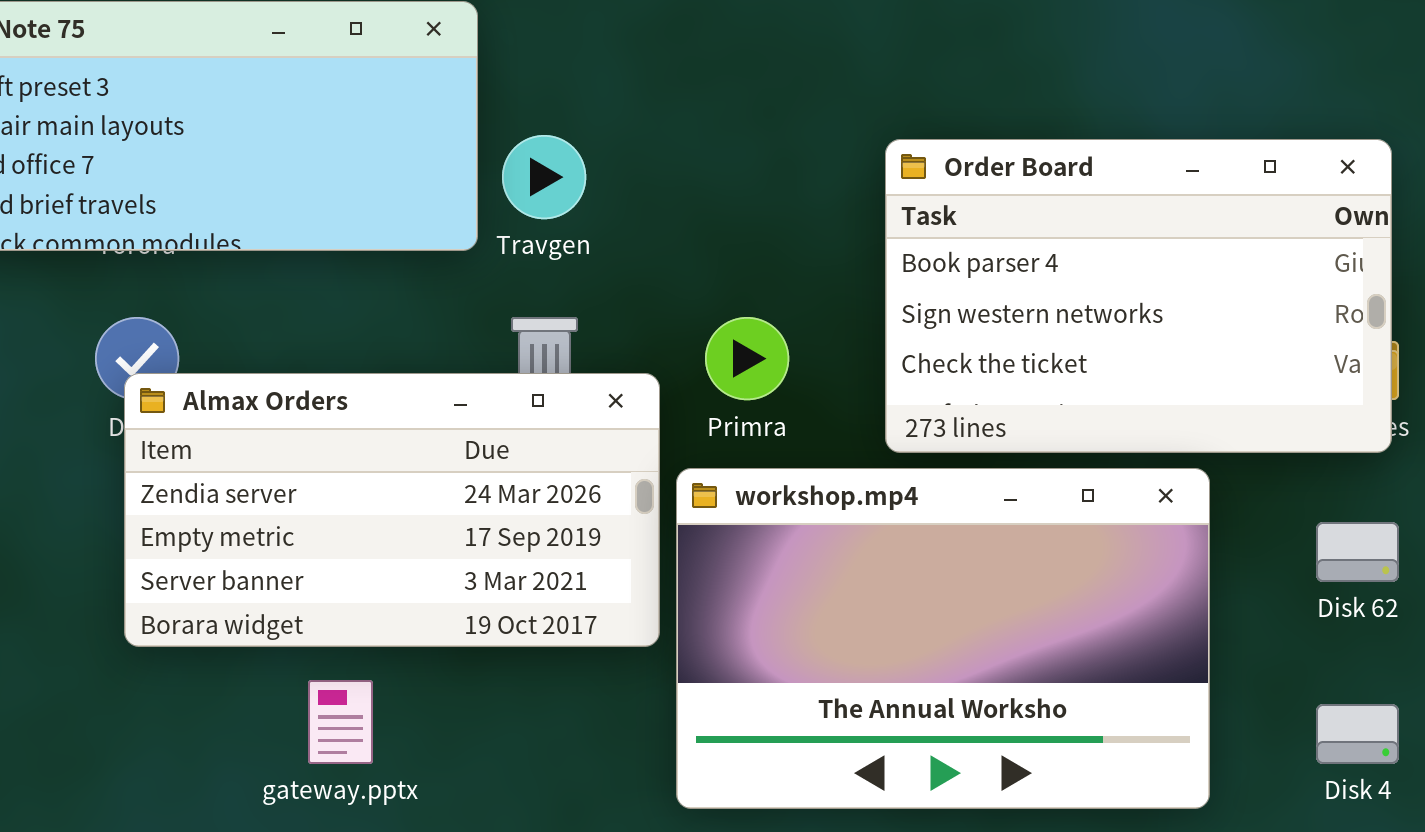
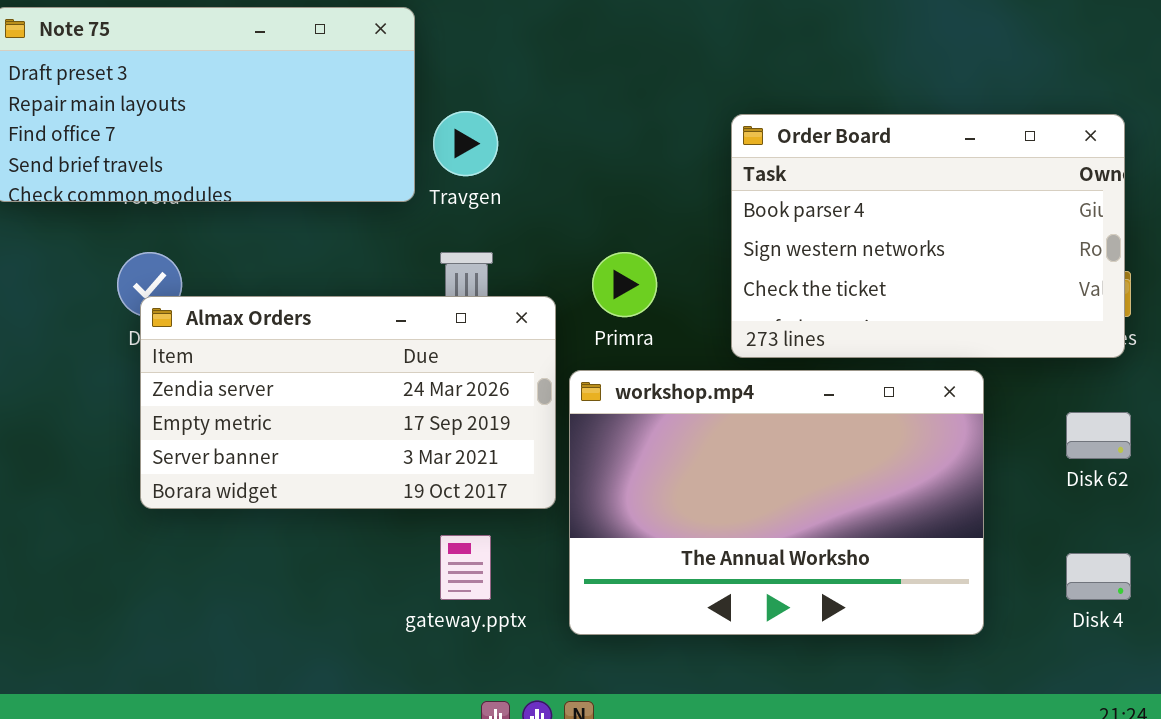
gateway.pptx: [308,680,373,764] -> [440,535,491,600], moved

